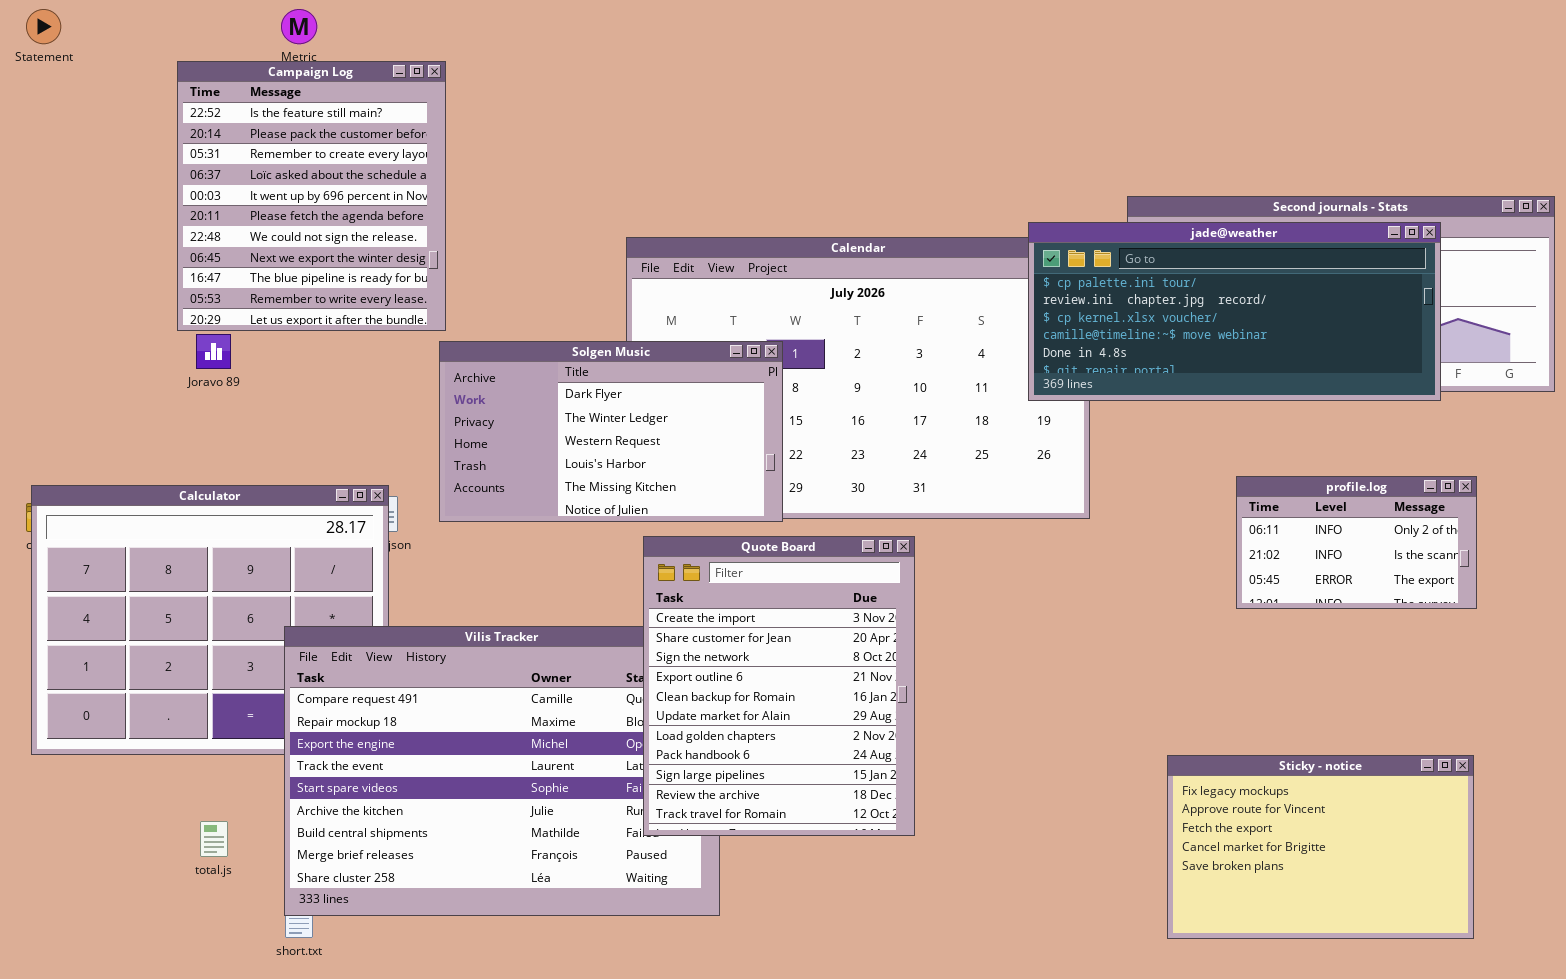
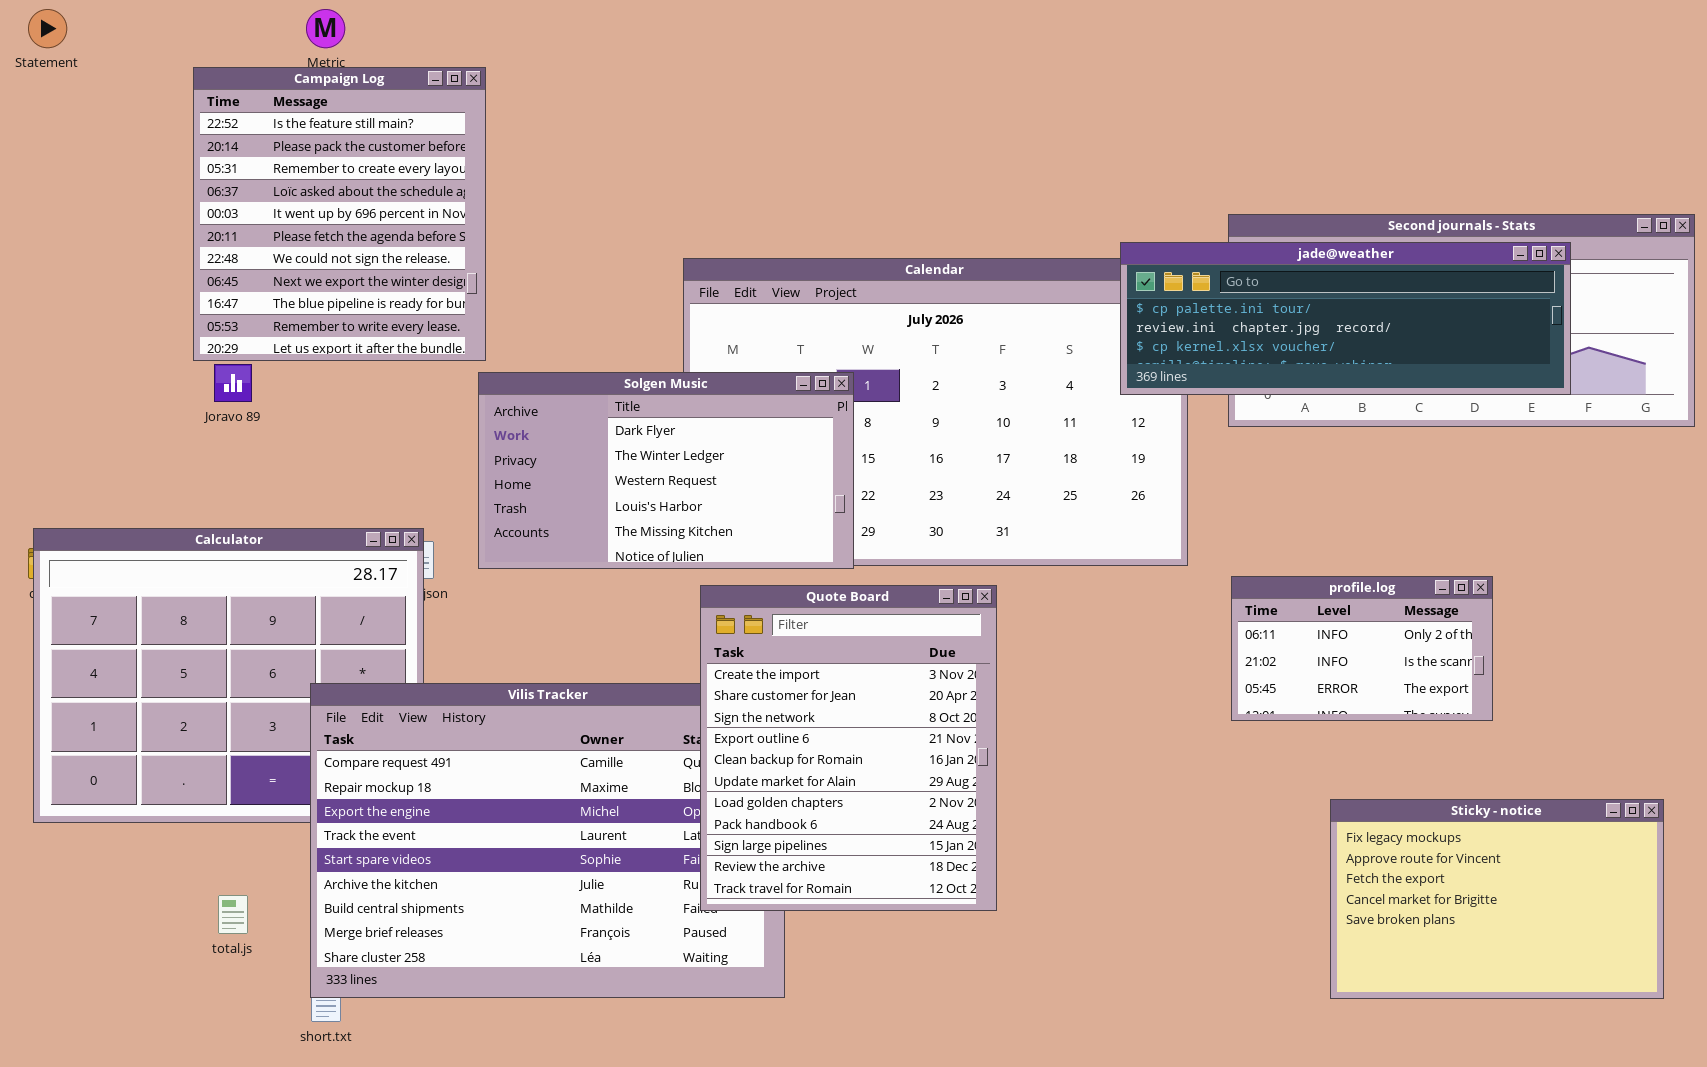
jade@weather: [1028,222,1441,401] -> [1120,242,1571,395], resized
profile.log: [1236,476,1477,609] -> [1231,576,1493,721], moved
Sticky - notice: [1167,755,1474,939] -> [1330,799,1664,999], moved

